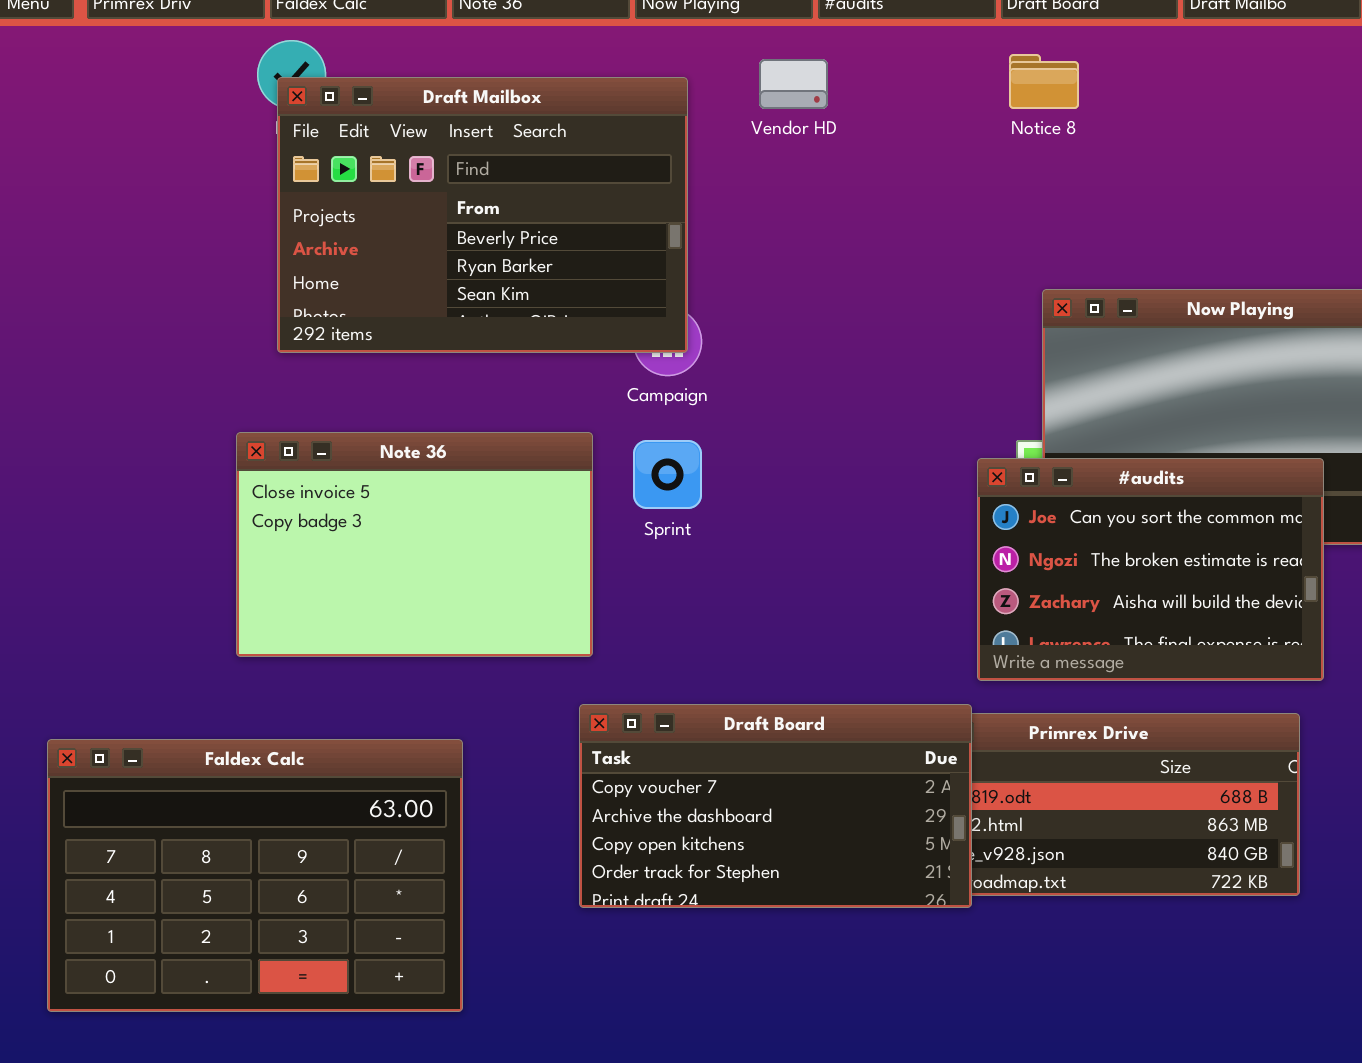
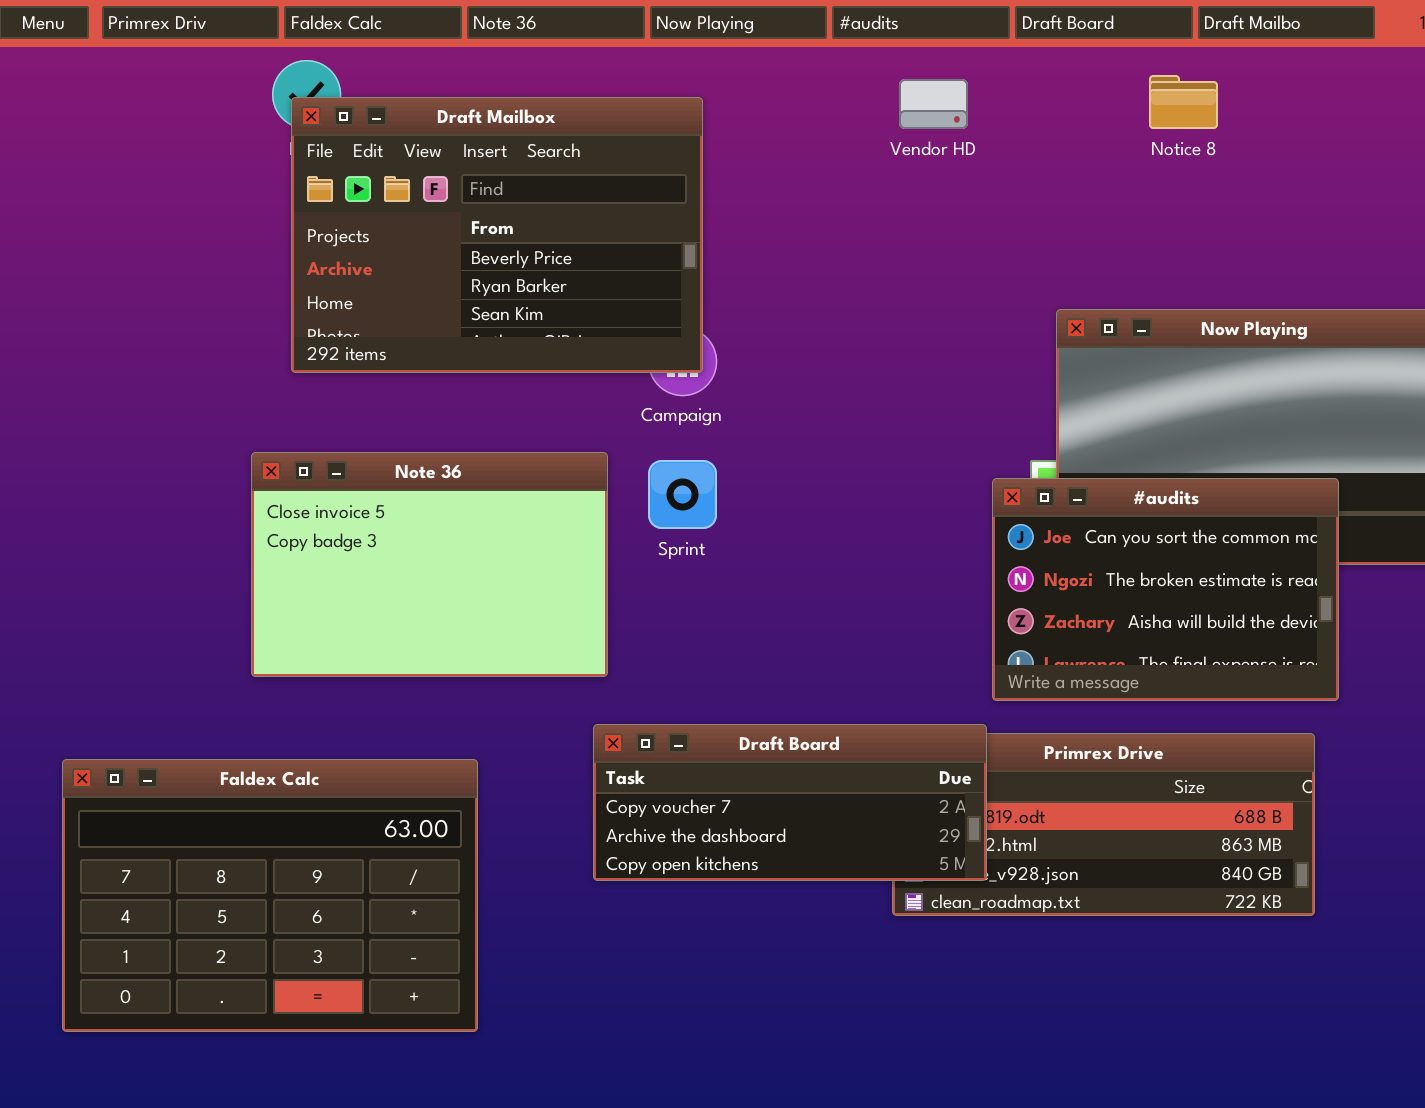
Notice 8: [1009,54,1079,109] -> [1149,75,1218,129], moved
Vendor HD: [759,59,828,109] -> [899,79,968,129], moved
Draft Board: [579,704,972,908] -> [593,724,987,881], resized

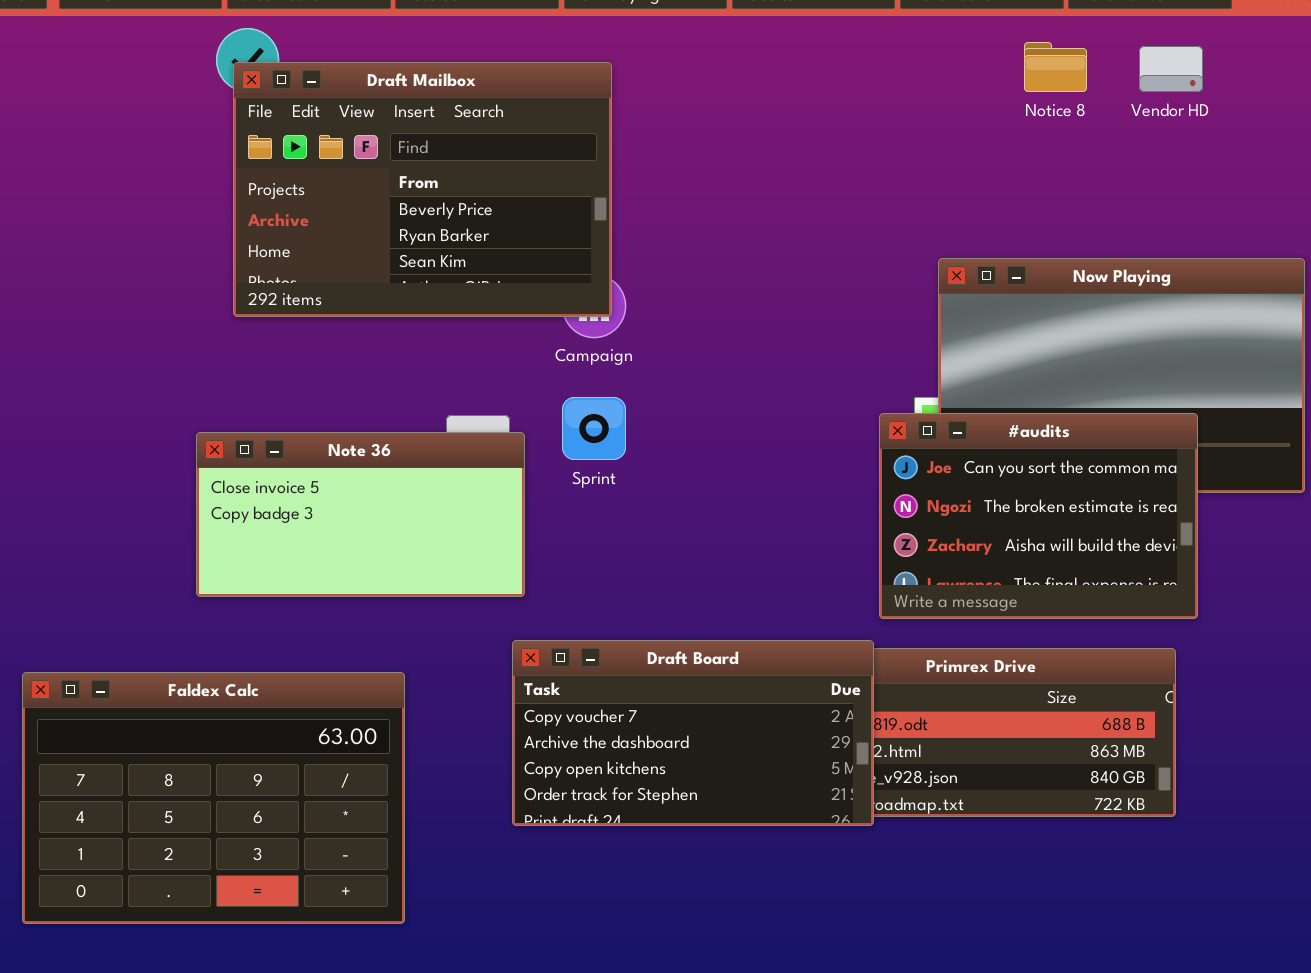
Vendor HD: [899,79,968,129] -> [1139,46,1203,92], moved
Note 36: [251,452,608,677] -> [196,432,525,597], resized
Draft Board: [593,724,987,881] -> [512,640,874,826], resized

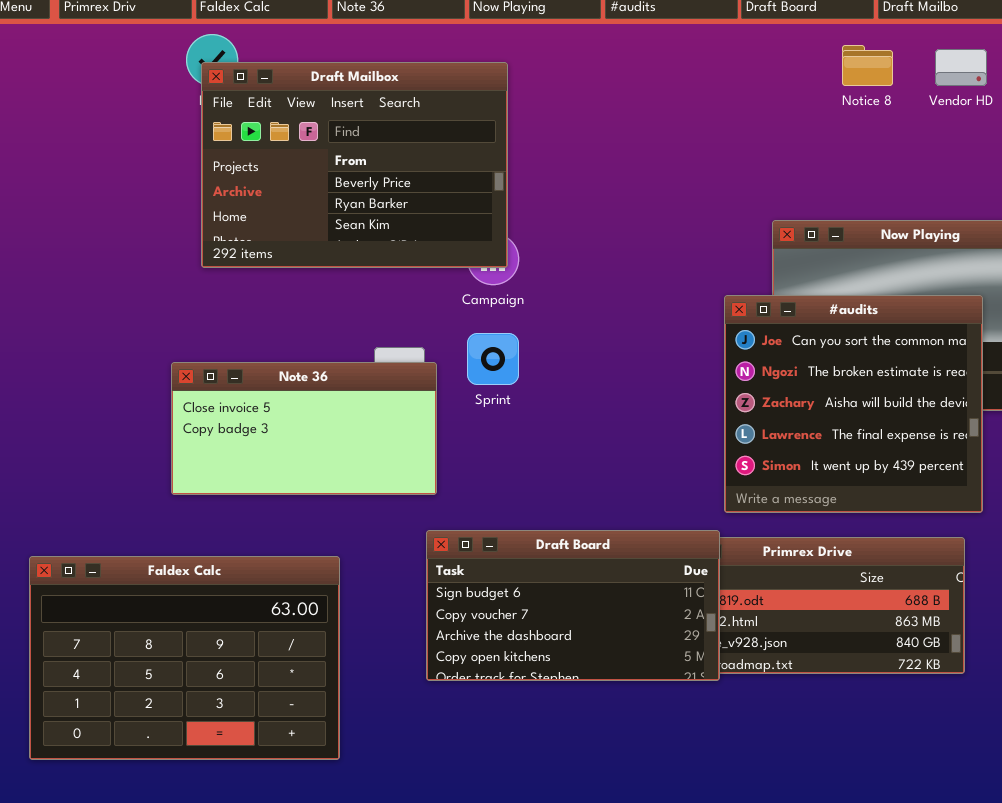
#audits: [879,413,1198,619] -> [724,295,983,513], resized
Draft Board: [512,640,874,826] -> [426,530,720,681], scrolled up 1 row

